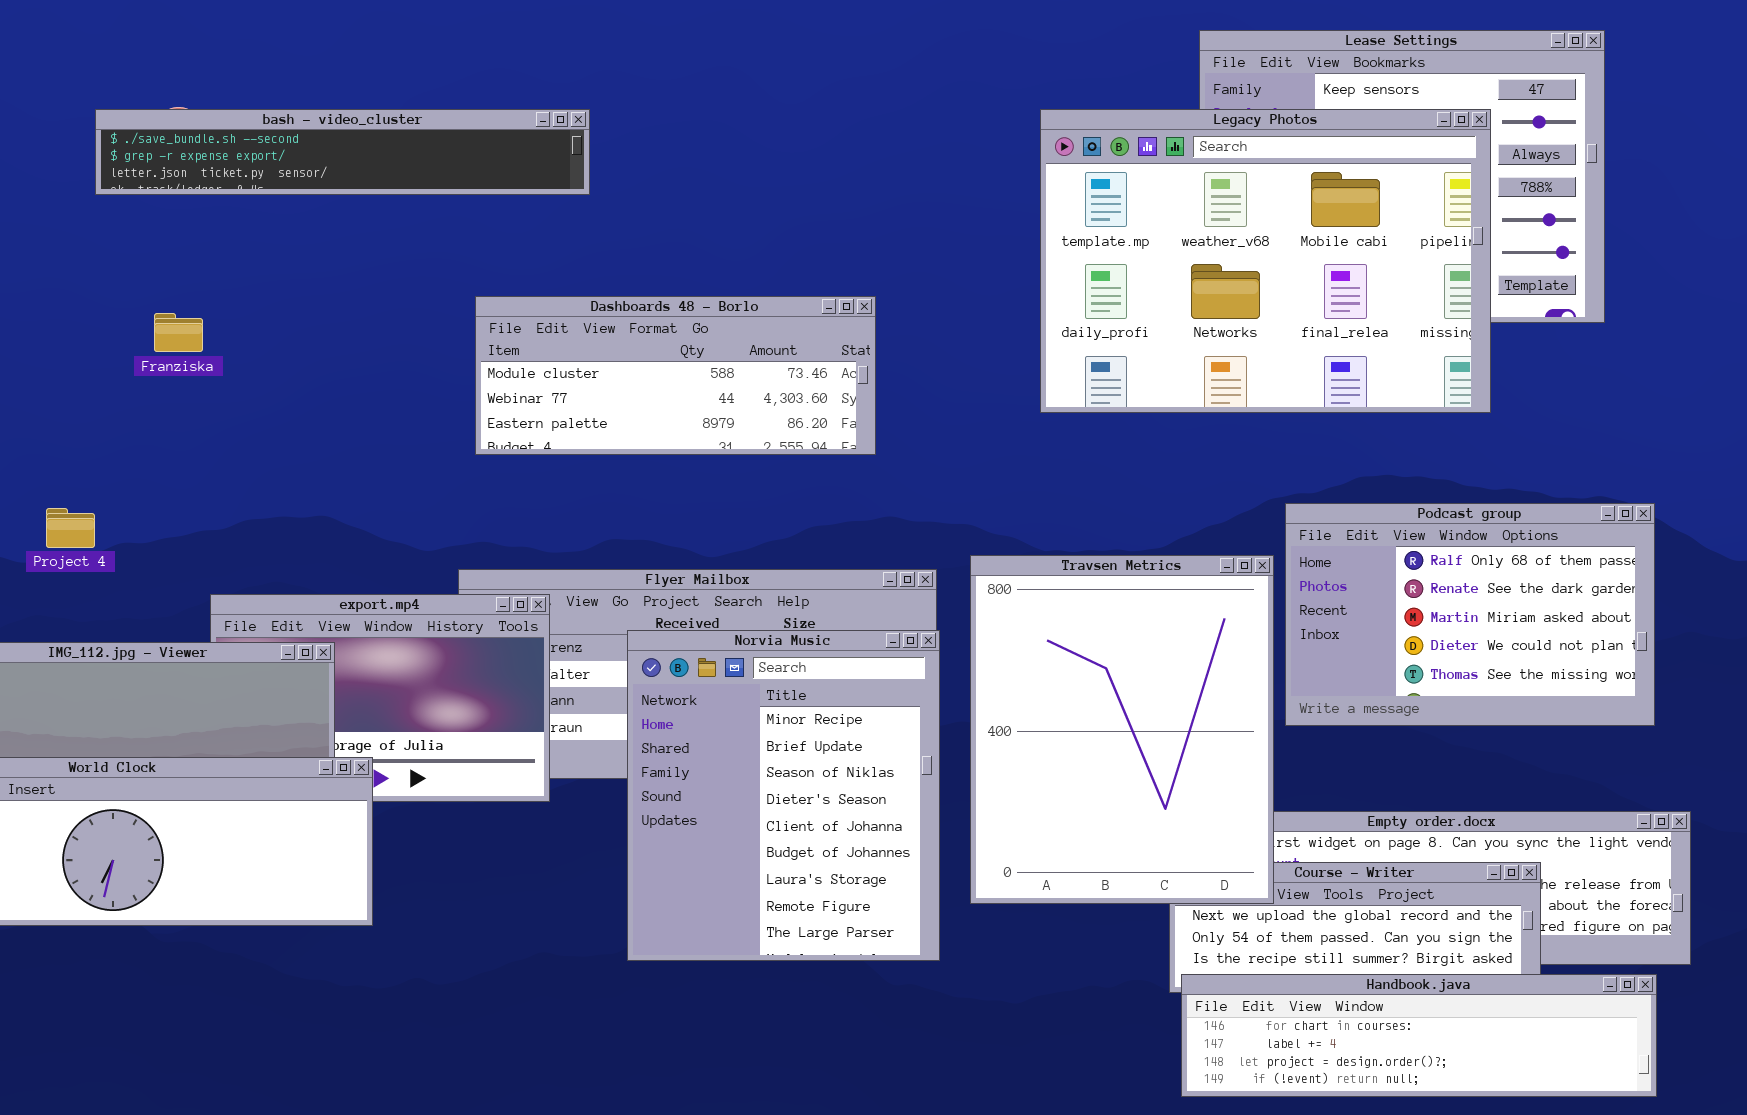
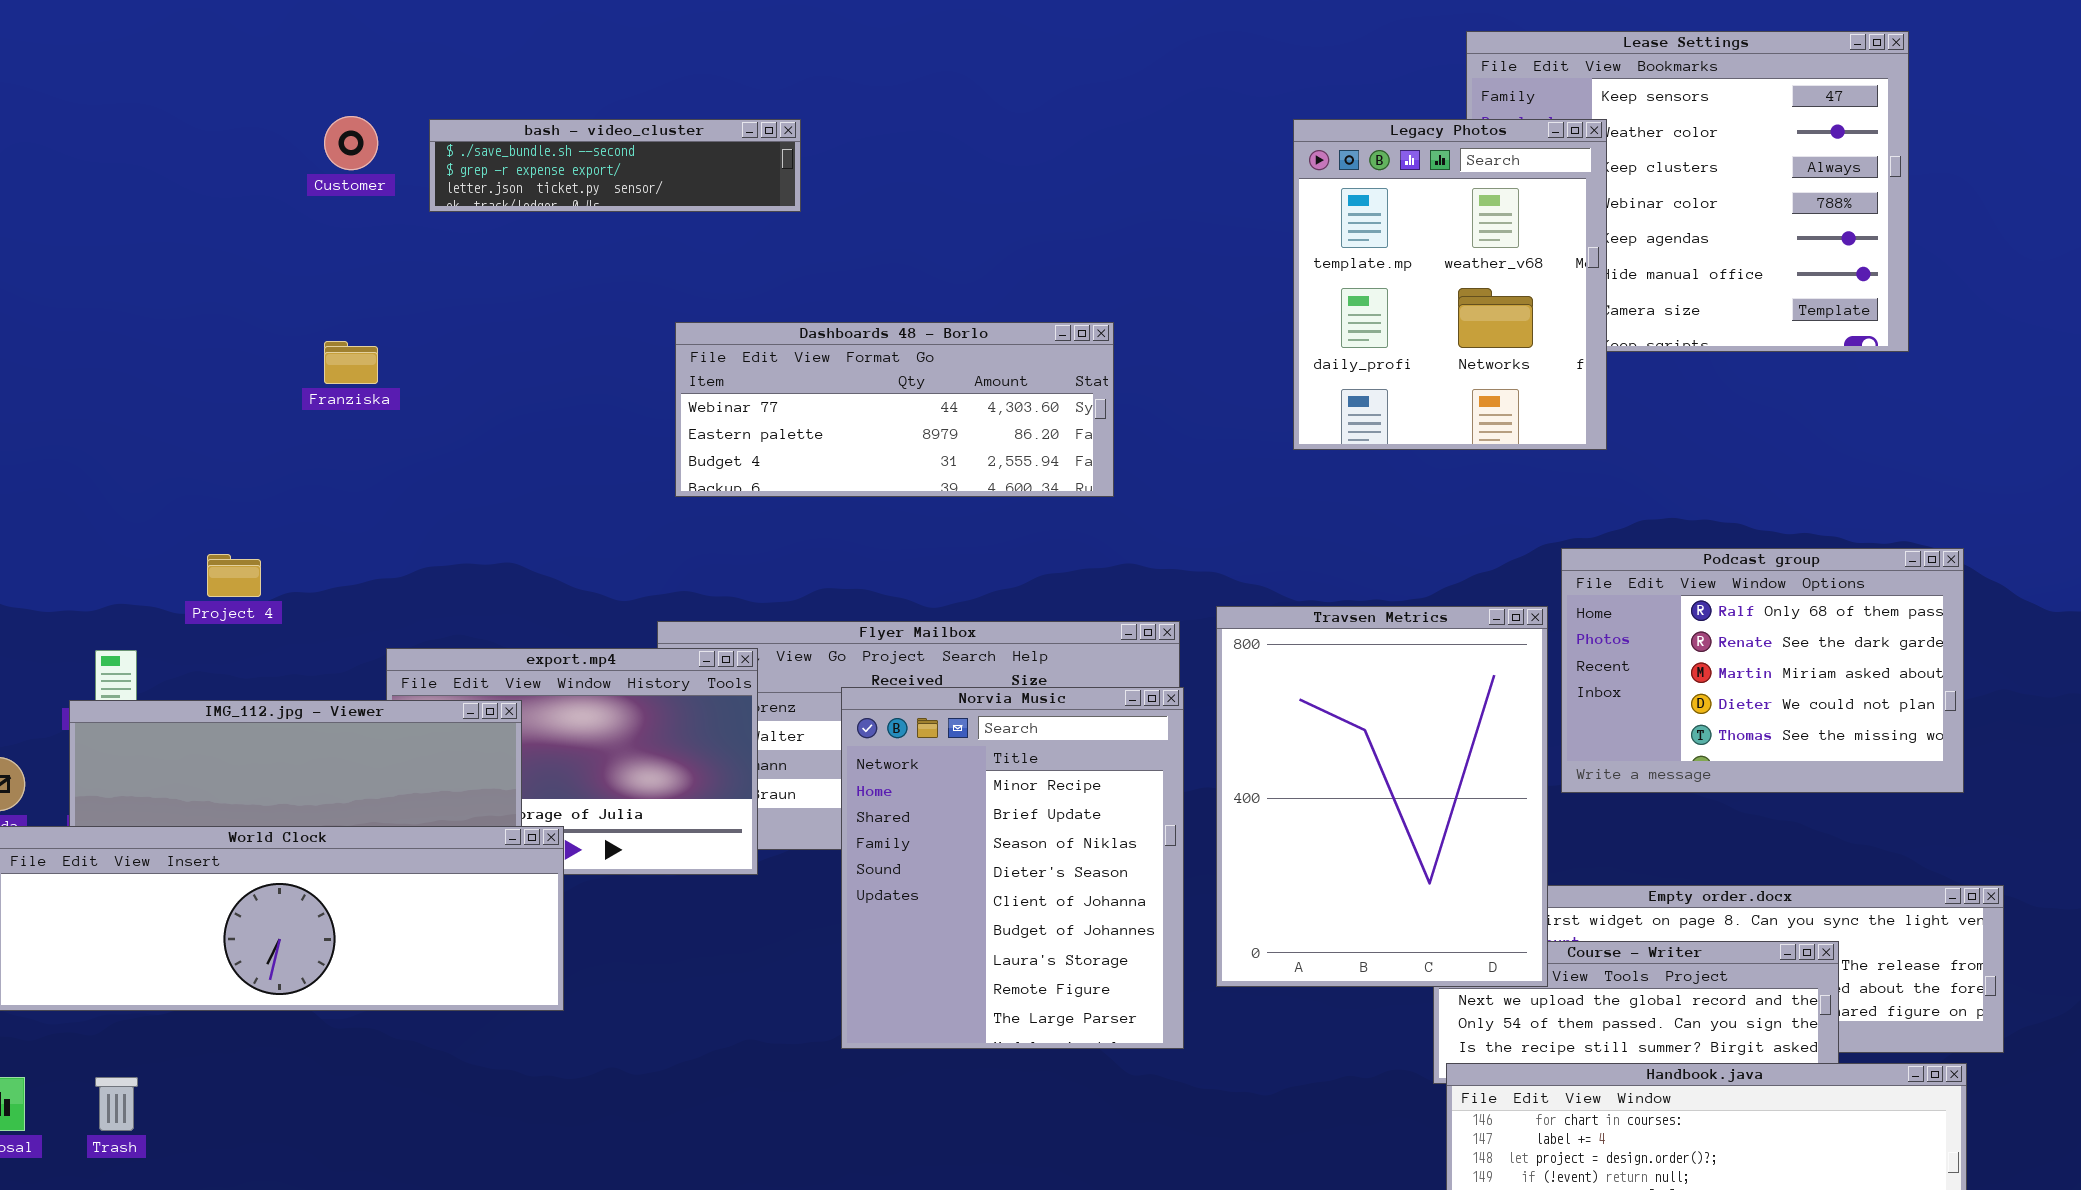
bash - video_cluster: [95,109,590,195] -> [429,119,801,212], resized
Legacy Photos: [1040,109,1491,413] -> [1293,119,1607,450], resized
Dashboards 48 - Borlo: [475,296,876,455] -> [675,322,1114,497], scrolled down 1 row

